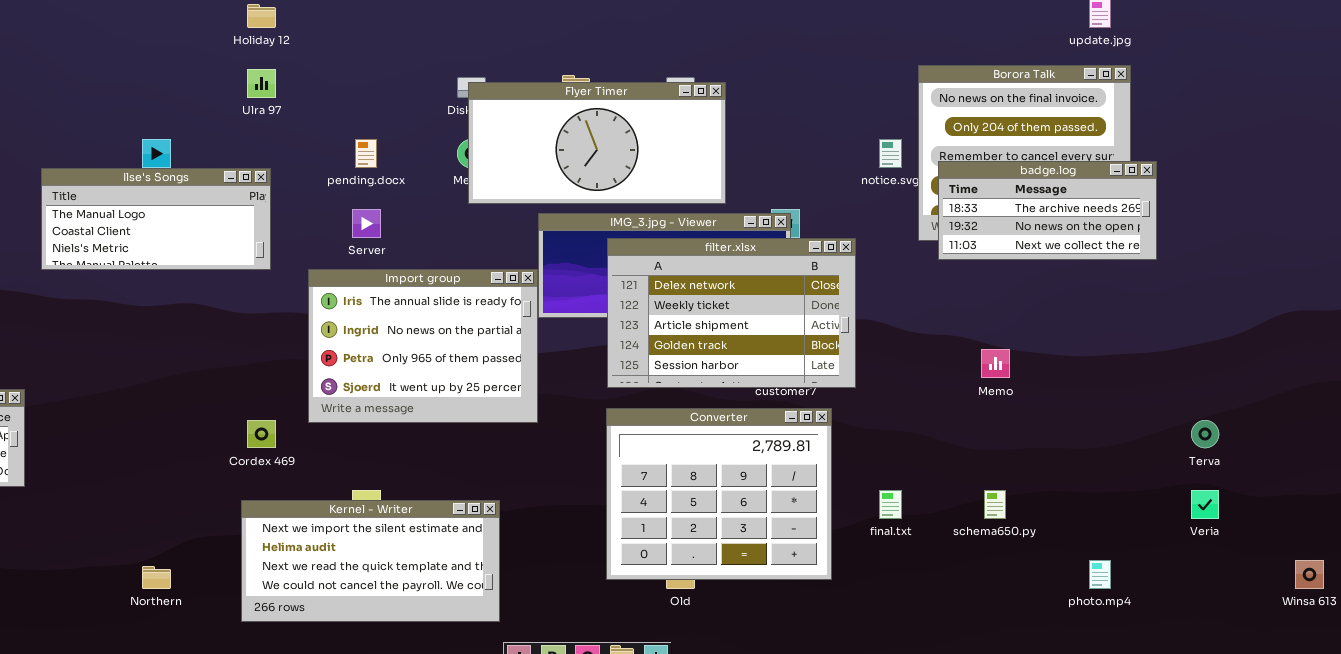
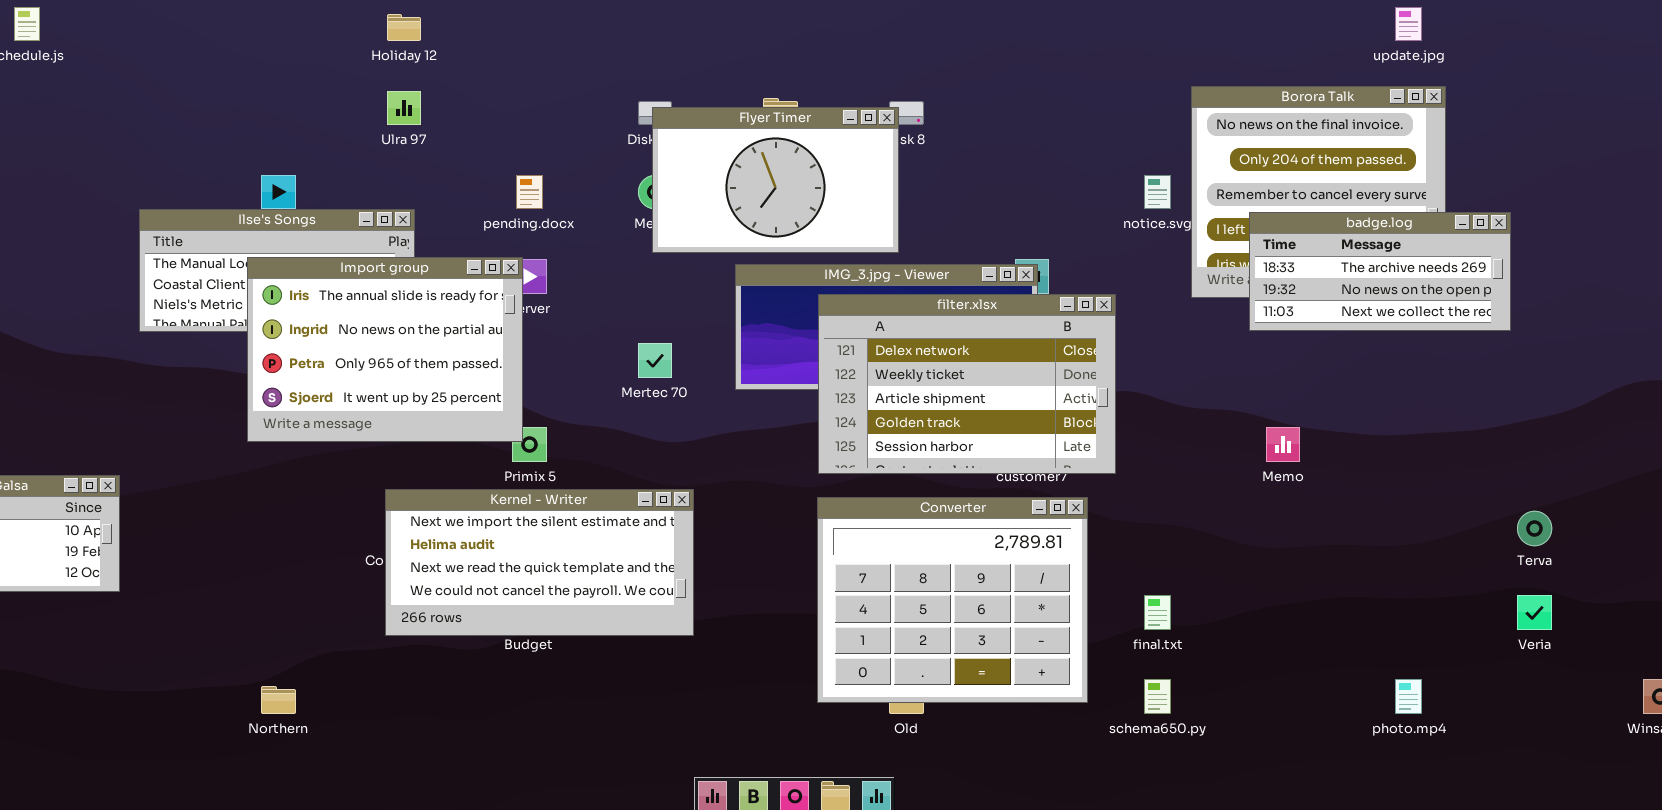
Flyer Timer: [468,82,726,204] -> [652,107,899,253], resized
badge.log: [938,161,1157,260] -> [1249,212,1511,331], moved
Import group: [308,269,538,423] -> [247,257,523,442], moved
schema650.py: [984,490,1006,519] -> [1144,679,1171,714], moved
Kernel - Writer: [241,500,500,622] -> [385,489,694,636], moved

